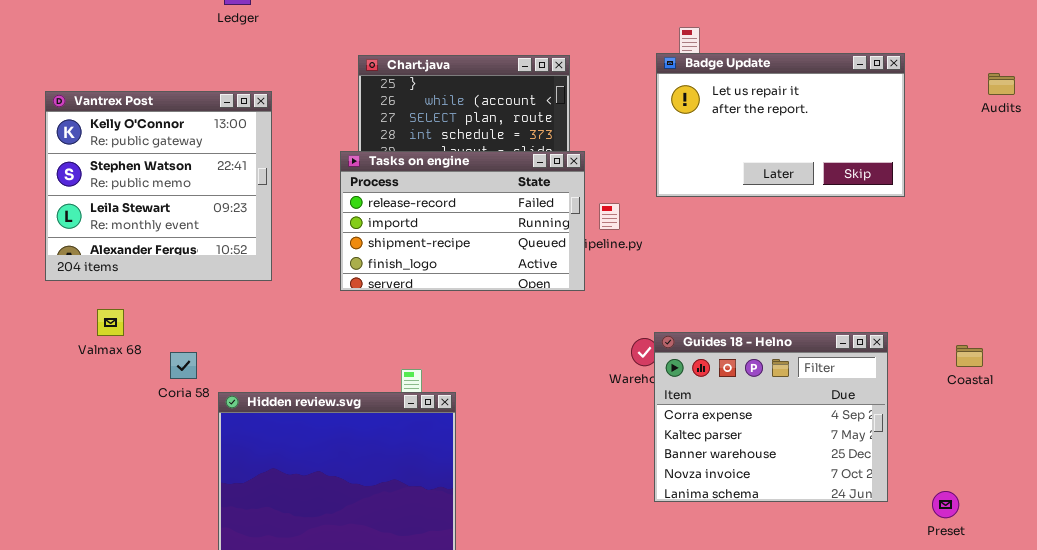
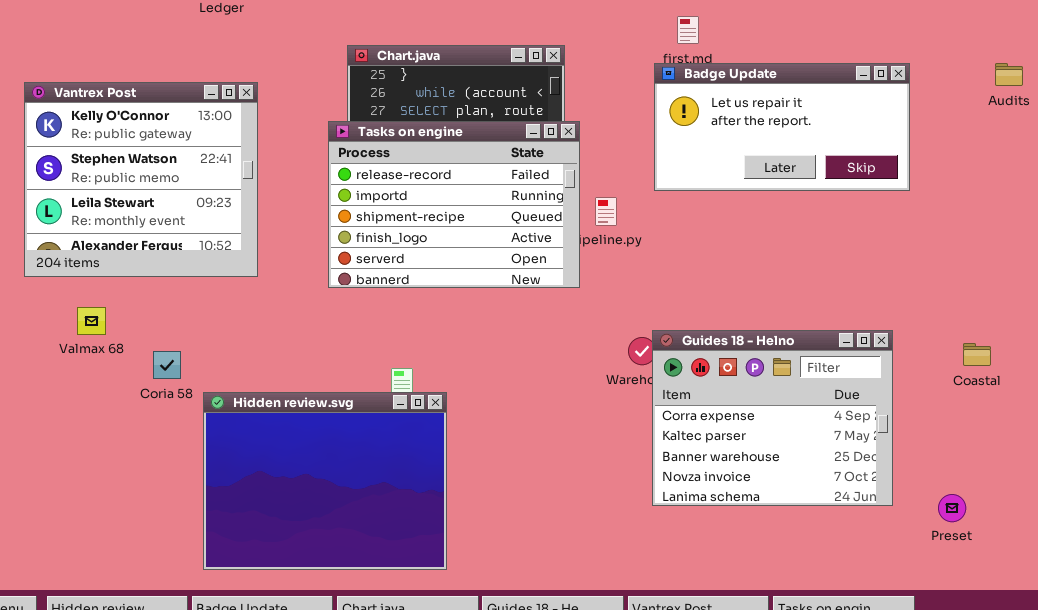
Badge Update: [656,53,905,197] -> [654,63,910,191], resized
Tasks on engine: [340,151,585,291] -> [328,121,580,288], resized

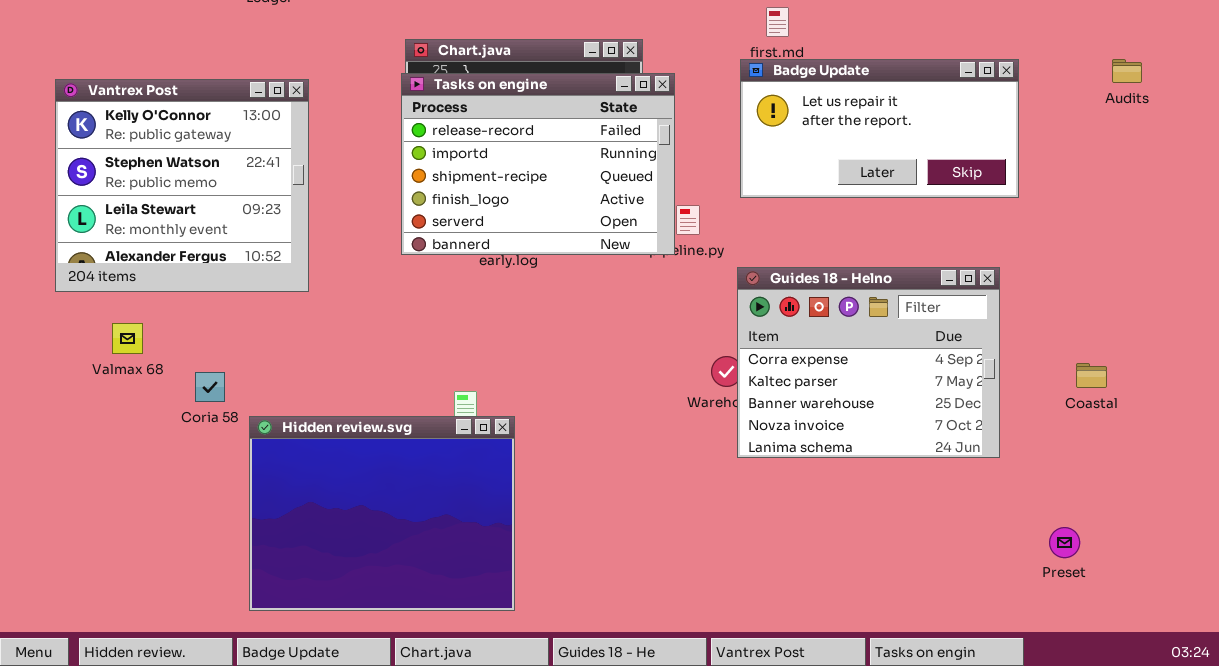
Tasks on engine: [328,121,580,288] -> [401,73,675,255], moved
Guides 18 - Helno: [652,330,893,506] -> [737,267,1000,458], moved

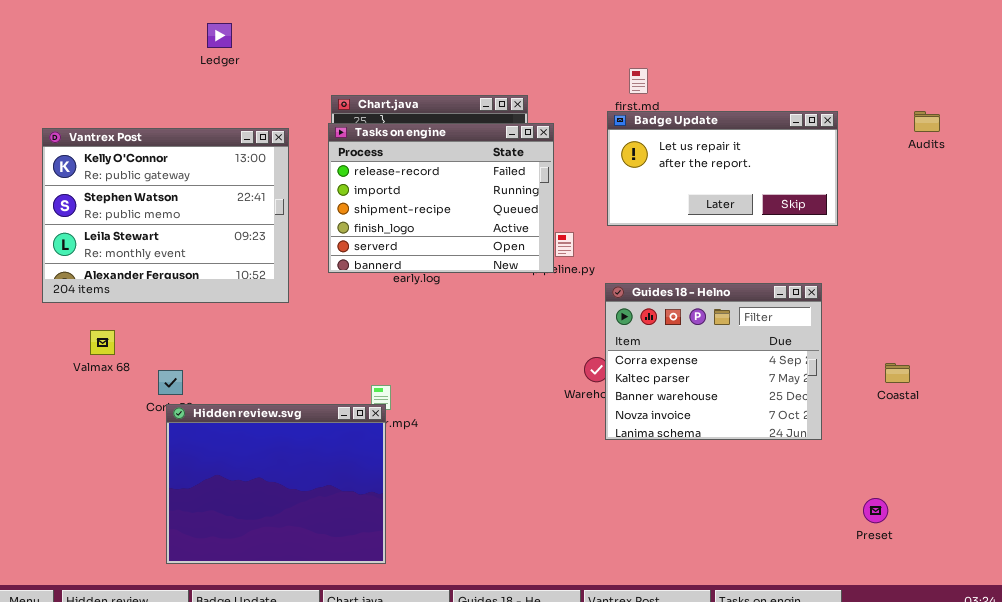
Vantrex Post: [55,79,309,292] -> [42,128,289,303], resized
Hidden review.svg: [249,416,515,611] -> [166,404,386,564], moved

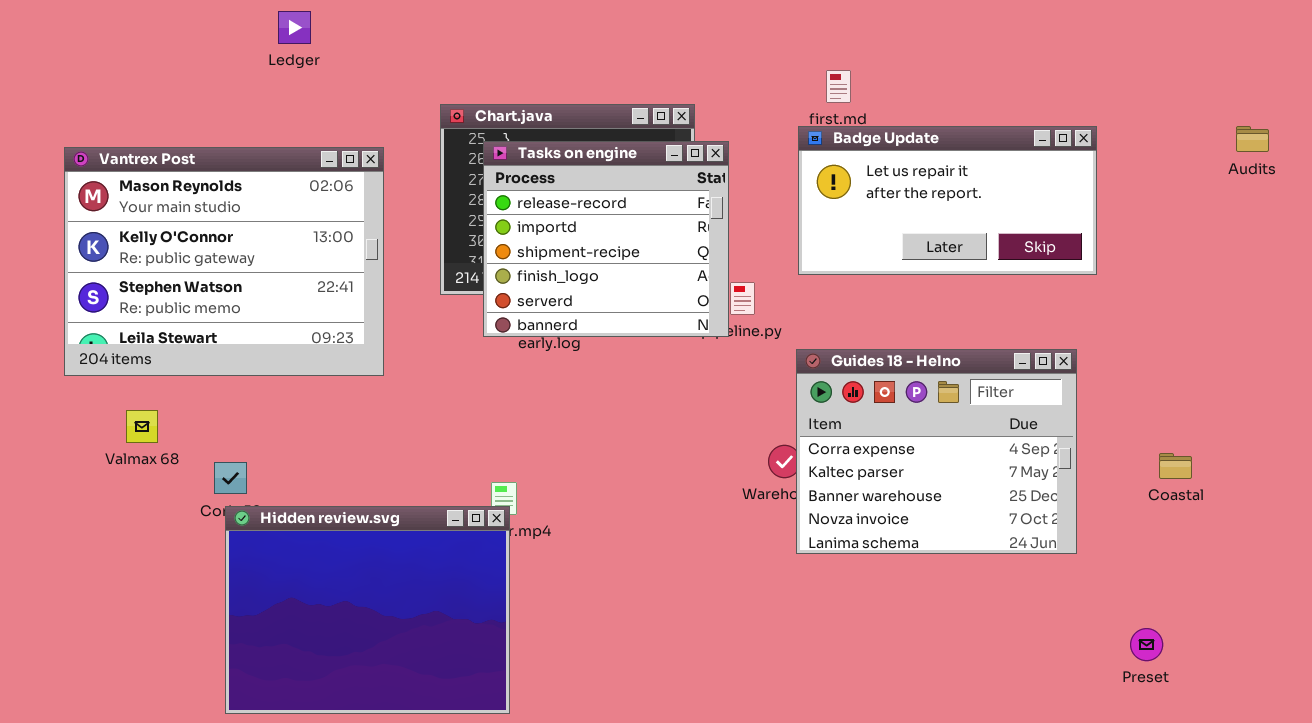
Audits: [914,111,940,132] -> [1236,126,1269,152], moved
Tasks on engine: [328,123,554,273] -> [483,141,729,337], resized
Vantrex Post: [42,128,289,303] -> [64,147,384,376], scrolled up 1 row

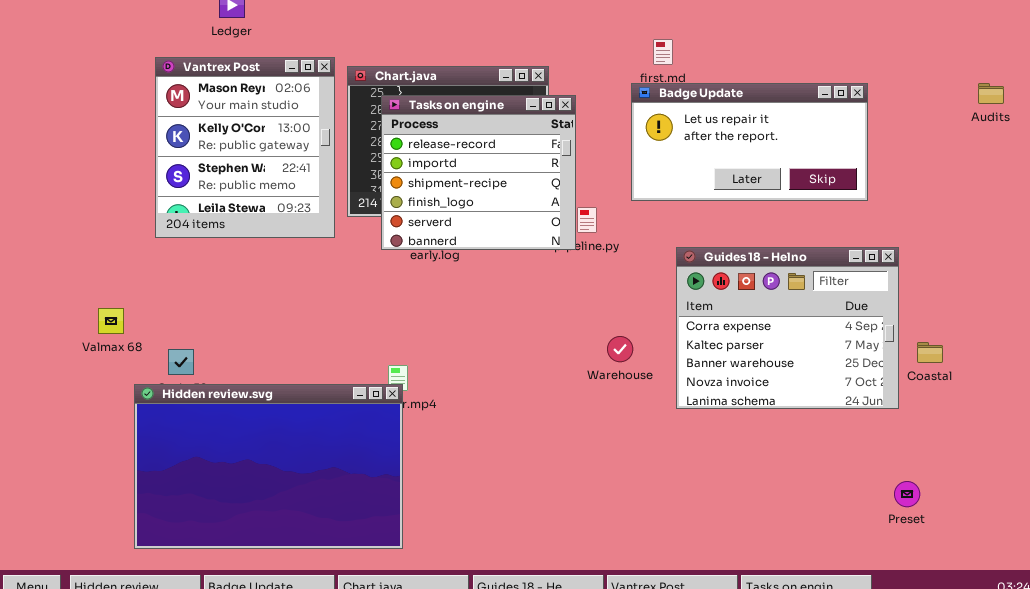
Vantrex Post: [64,147,384,376] -> [155,57,335,238], moved, resized
Guides 18 - Helno: [796,349,1077,554] -> [676,247,899,409], moved
Hidden review.svg: [225,506,510,714] -> [134,384,403,549], resized

